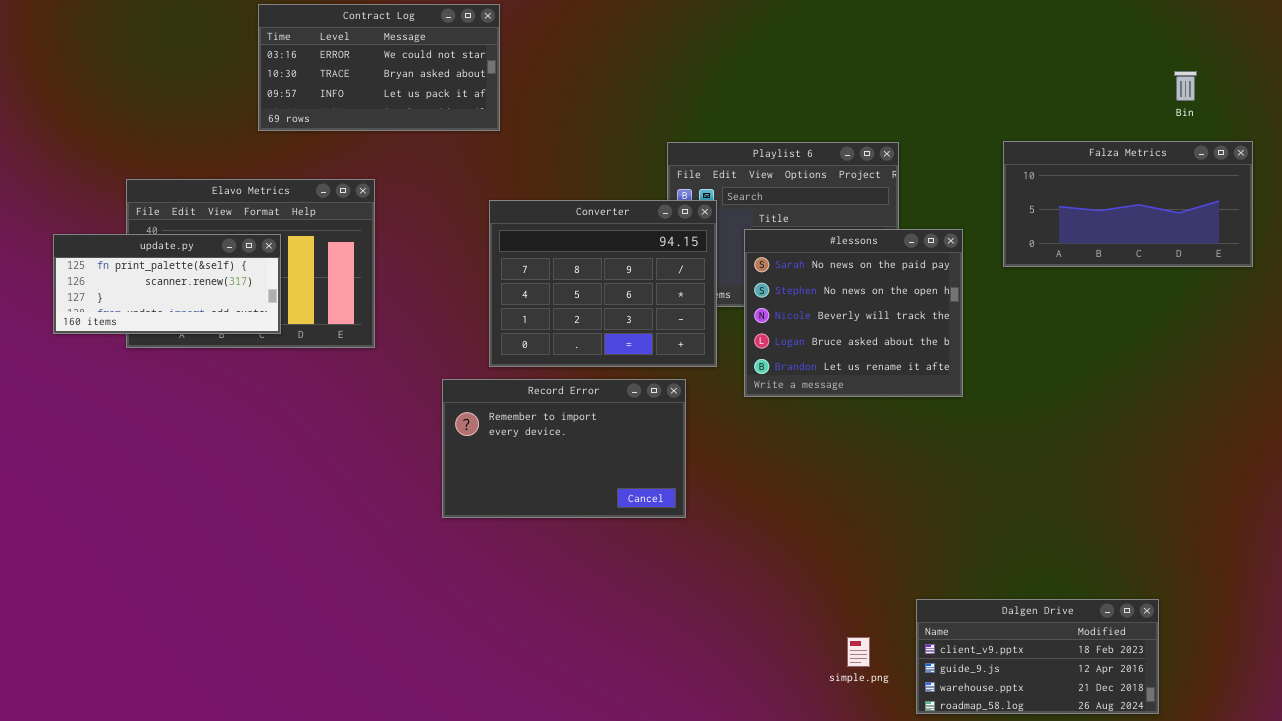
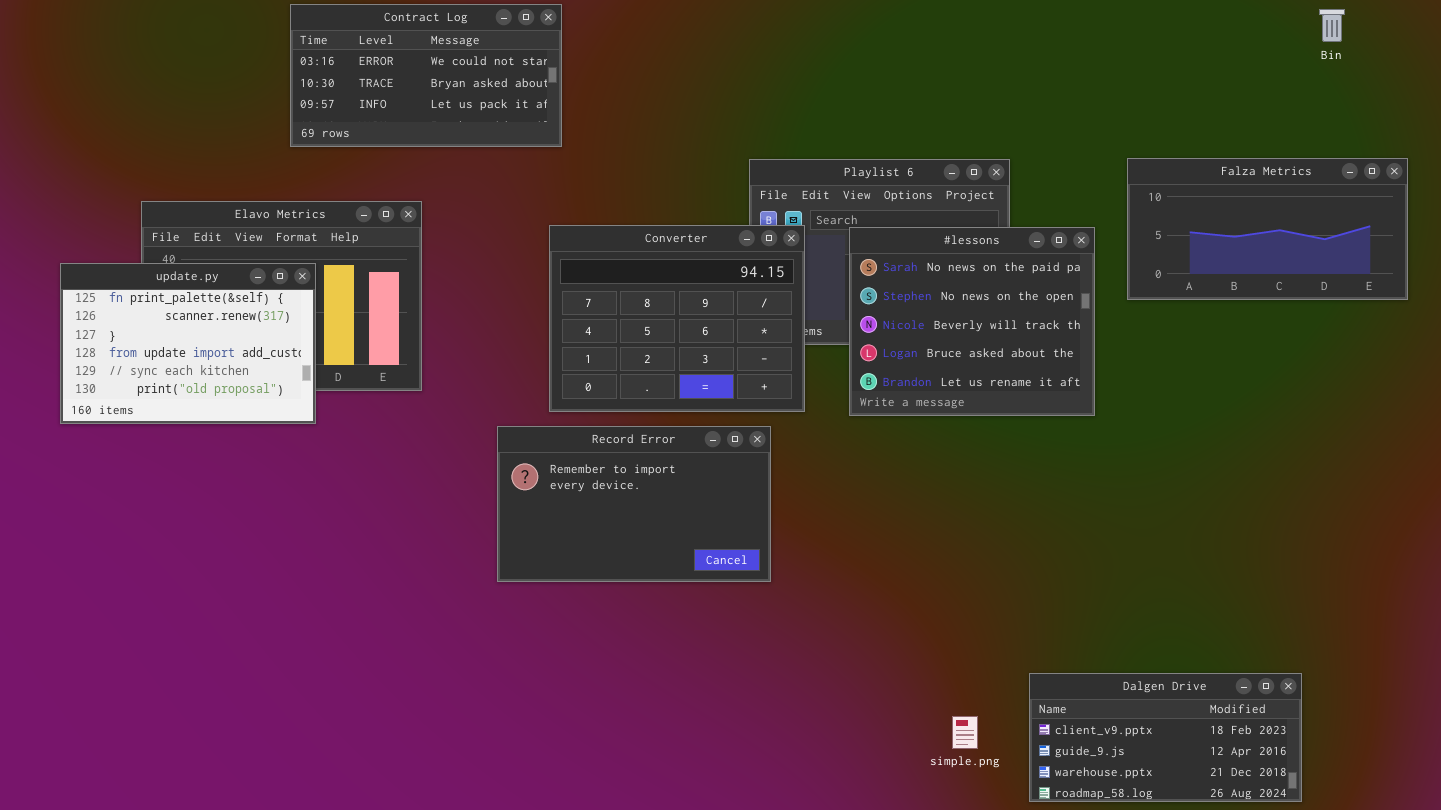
Bin: [1174,71,1197,101] -> [1319,9,1345,42], moved
#lessons: [744,229,963,397] -> [849,227,1095,416], moved
update.py: [53,234,281,334] -> [60,263,316,424], resized

